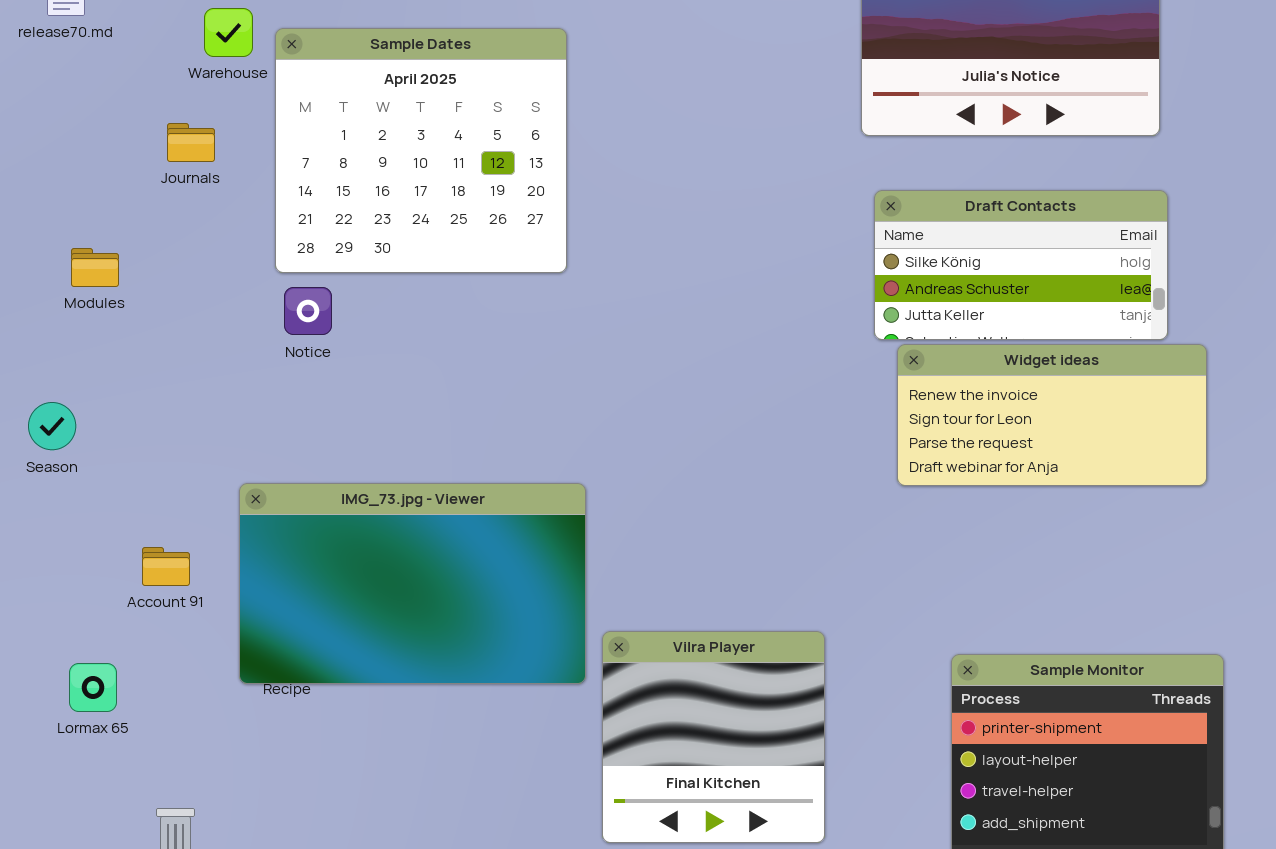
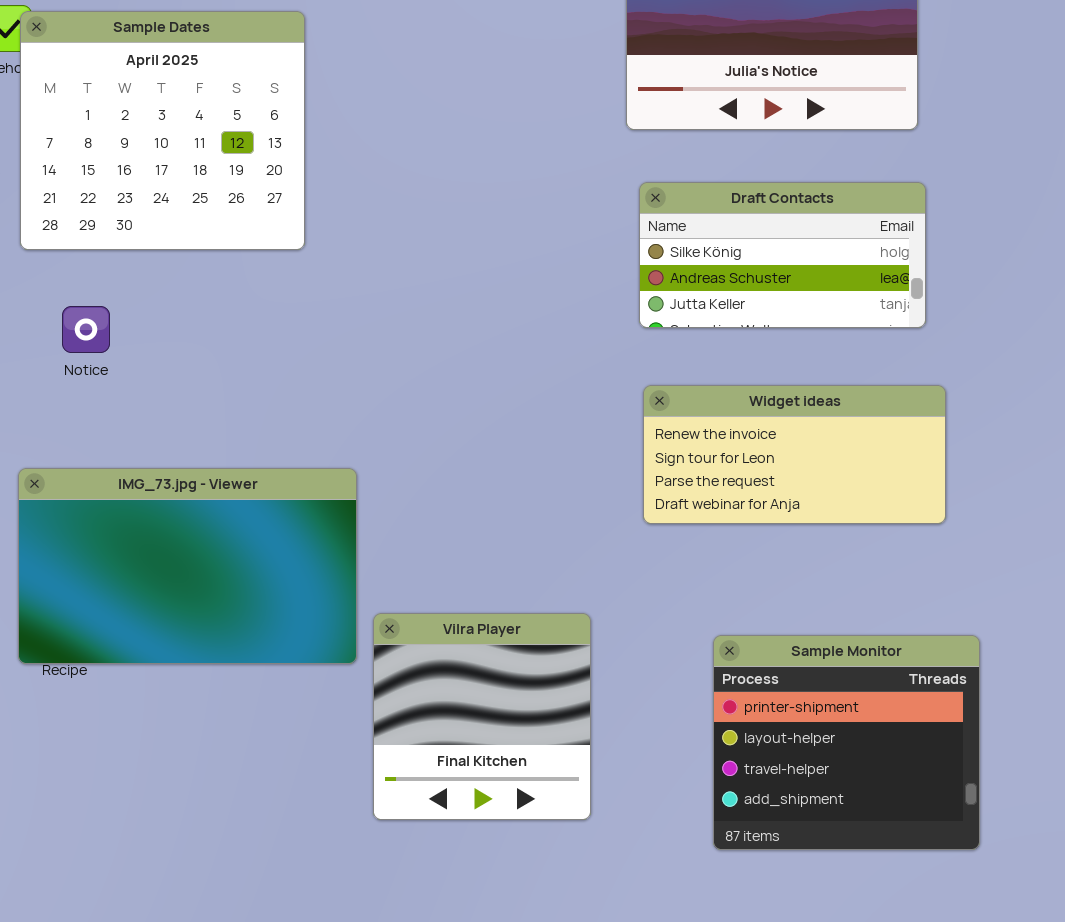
Sample Dates: [275,28,567,273] -> [20,11,305,250], moved
Notice: [284,287,332,335] -> [62,306,110,353], moved
Widget ideas: [897,344,1207,486] -> [643,385,946,524], moved

